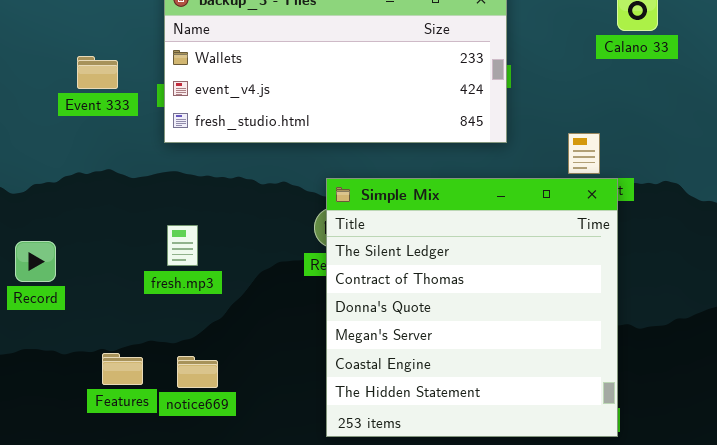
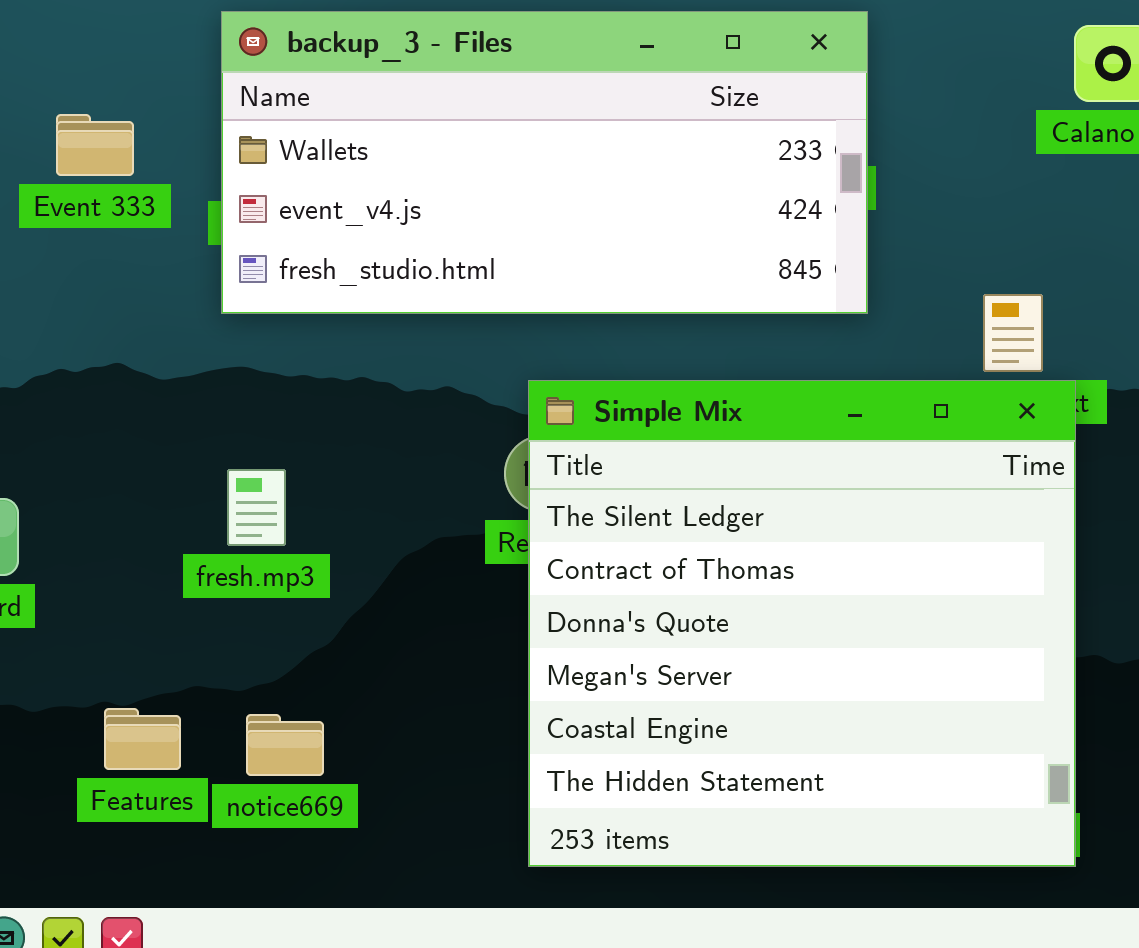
Event 333: [77,56,118,89] -> [56,114,134,176], moved

